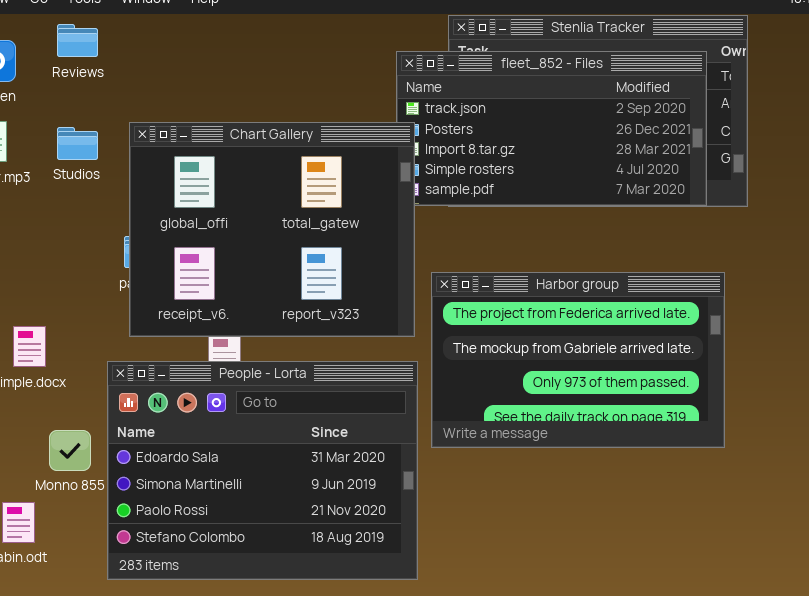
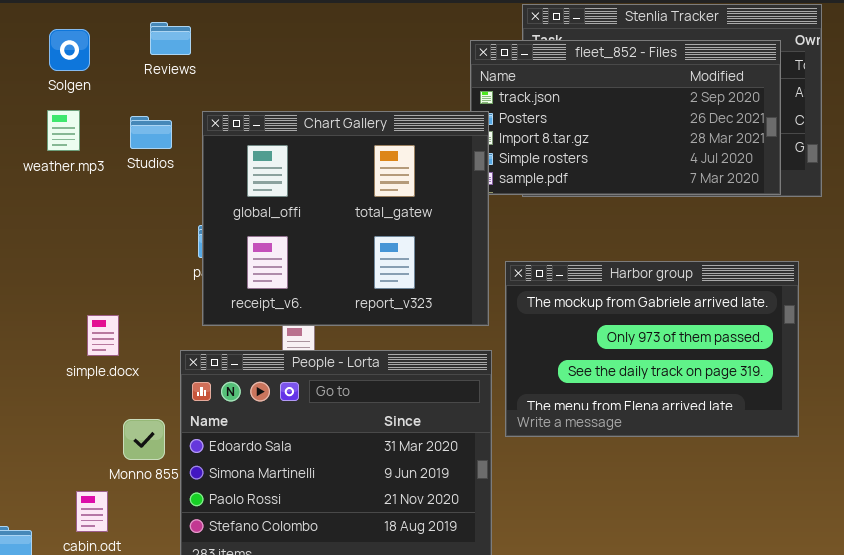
Reviews: [57,24,98,57] -> [150,22,191,55], moved
Harbor group: [431,272,725,448] -> [505,261,799,437], scrolled down 1 row

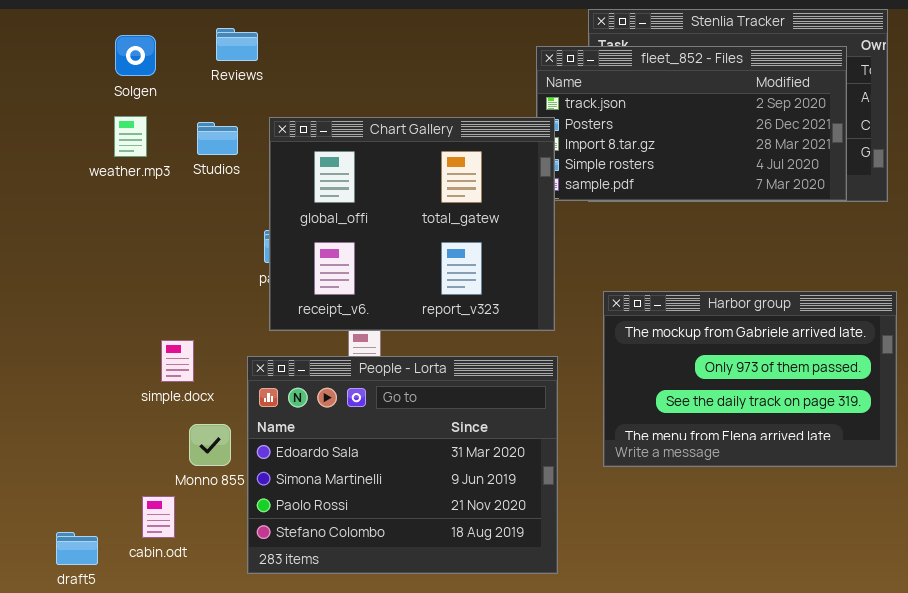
Harbor group: [505,261,799,437] -> [603,291,897,467], moved
simple.docx: [87,315,119,356] -> [161,340,194,382], moved

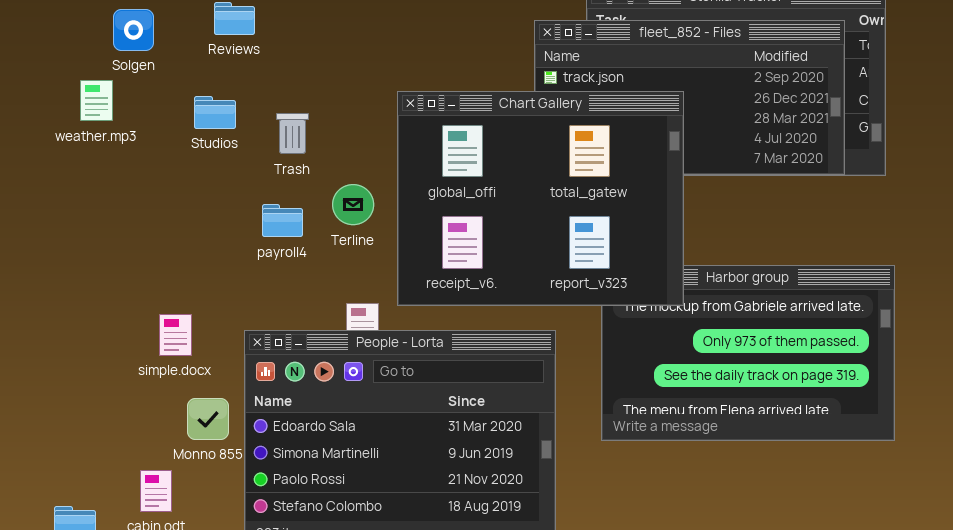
weather.mp3: [114,116,147,157] -> [80,80,113,121], moved
Chart Gallery: [269,117,555,331] -> [397,91,684,306], moved

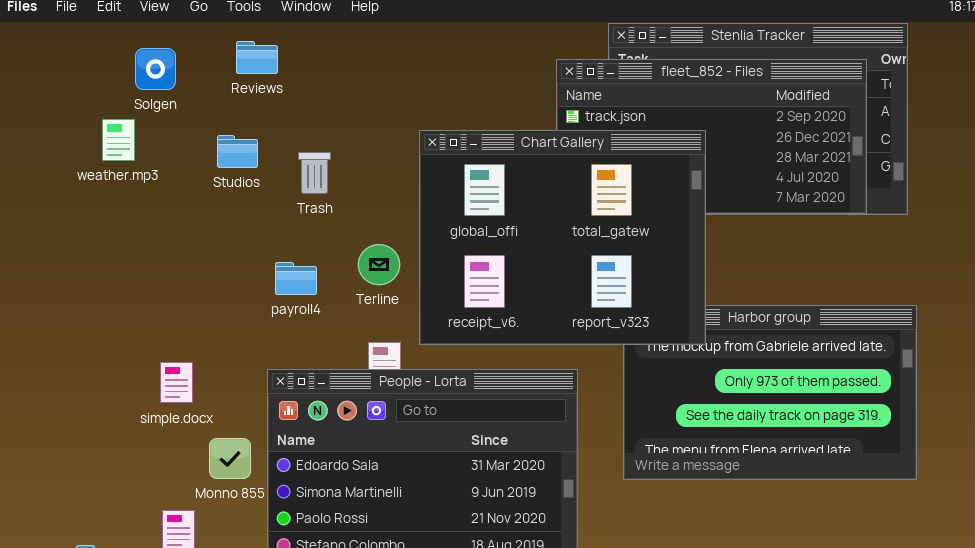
Terline: [332,184,374,225] -> [358,244,400,285], moved
payroll4: [262,204,303,237] -> [275,262,317,295], moved
simple.docx: [159,314,192,356] -> [160,362,193,403], moved

